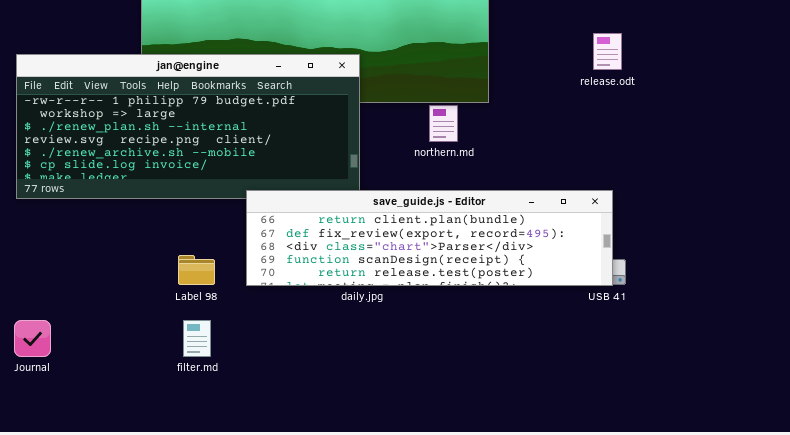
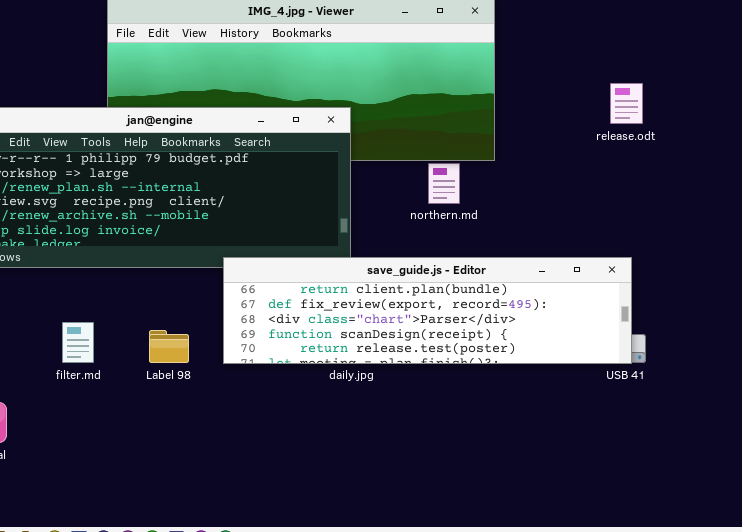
filter.md: [183,320,211,357] -> [62,322,94,363], moved

